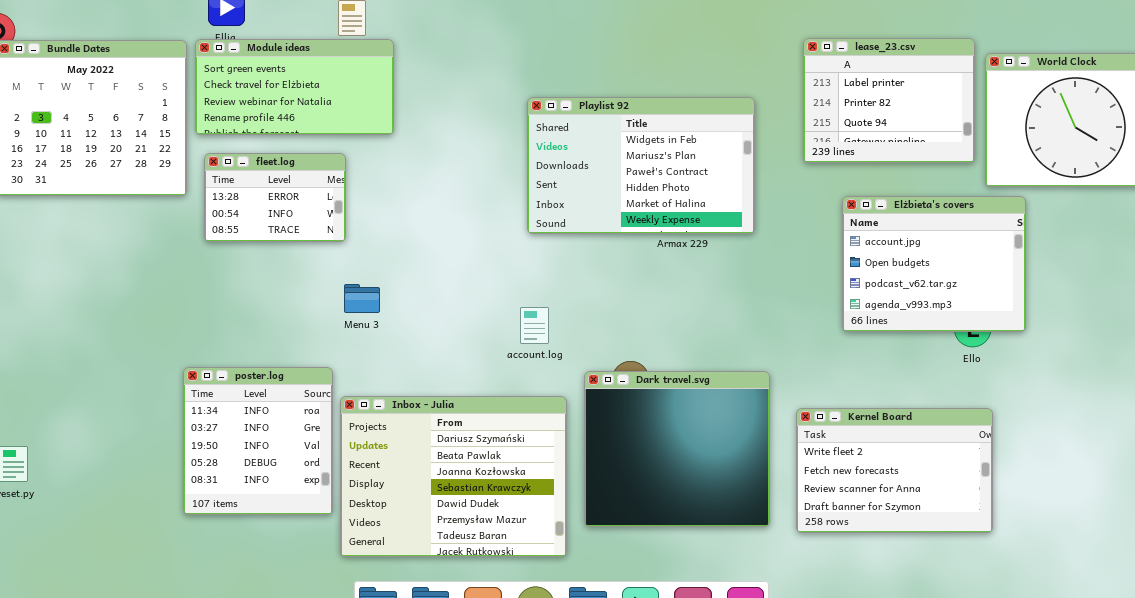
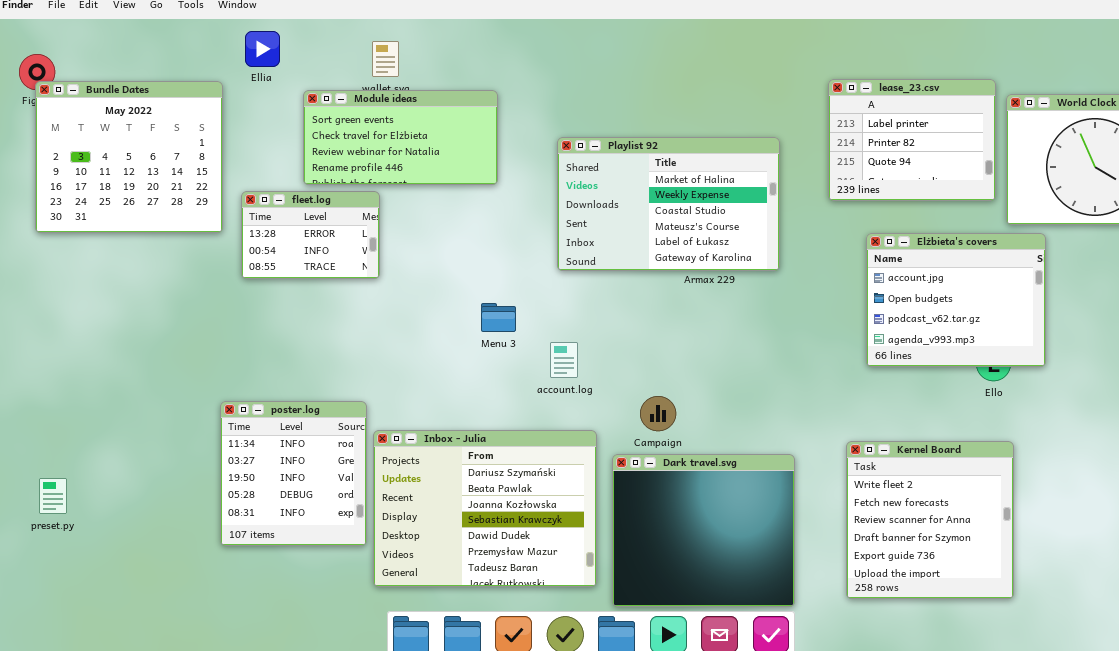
Module ideas: [195,39,394,135] -> [303,90,498,185], moved
Playlist 92: [527,97,755,234] -> [557,137,780,271], scrolled down 4 rows
Menu 3: [344,284,380,313] -> [481,303,516,332], moved
Dark travel.svg: [584,371,770,527] -> [612,454,795,607], moved
Kernel Board: [796,408,993,533] -> [846,441,1014,599], resized

